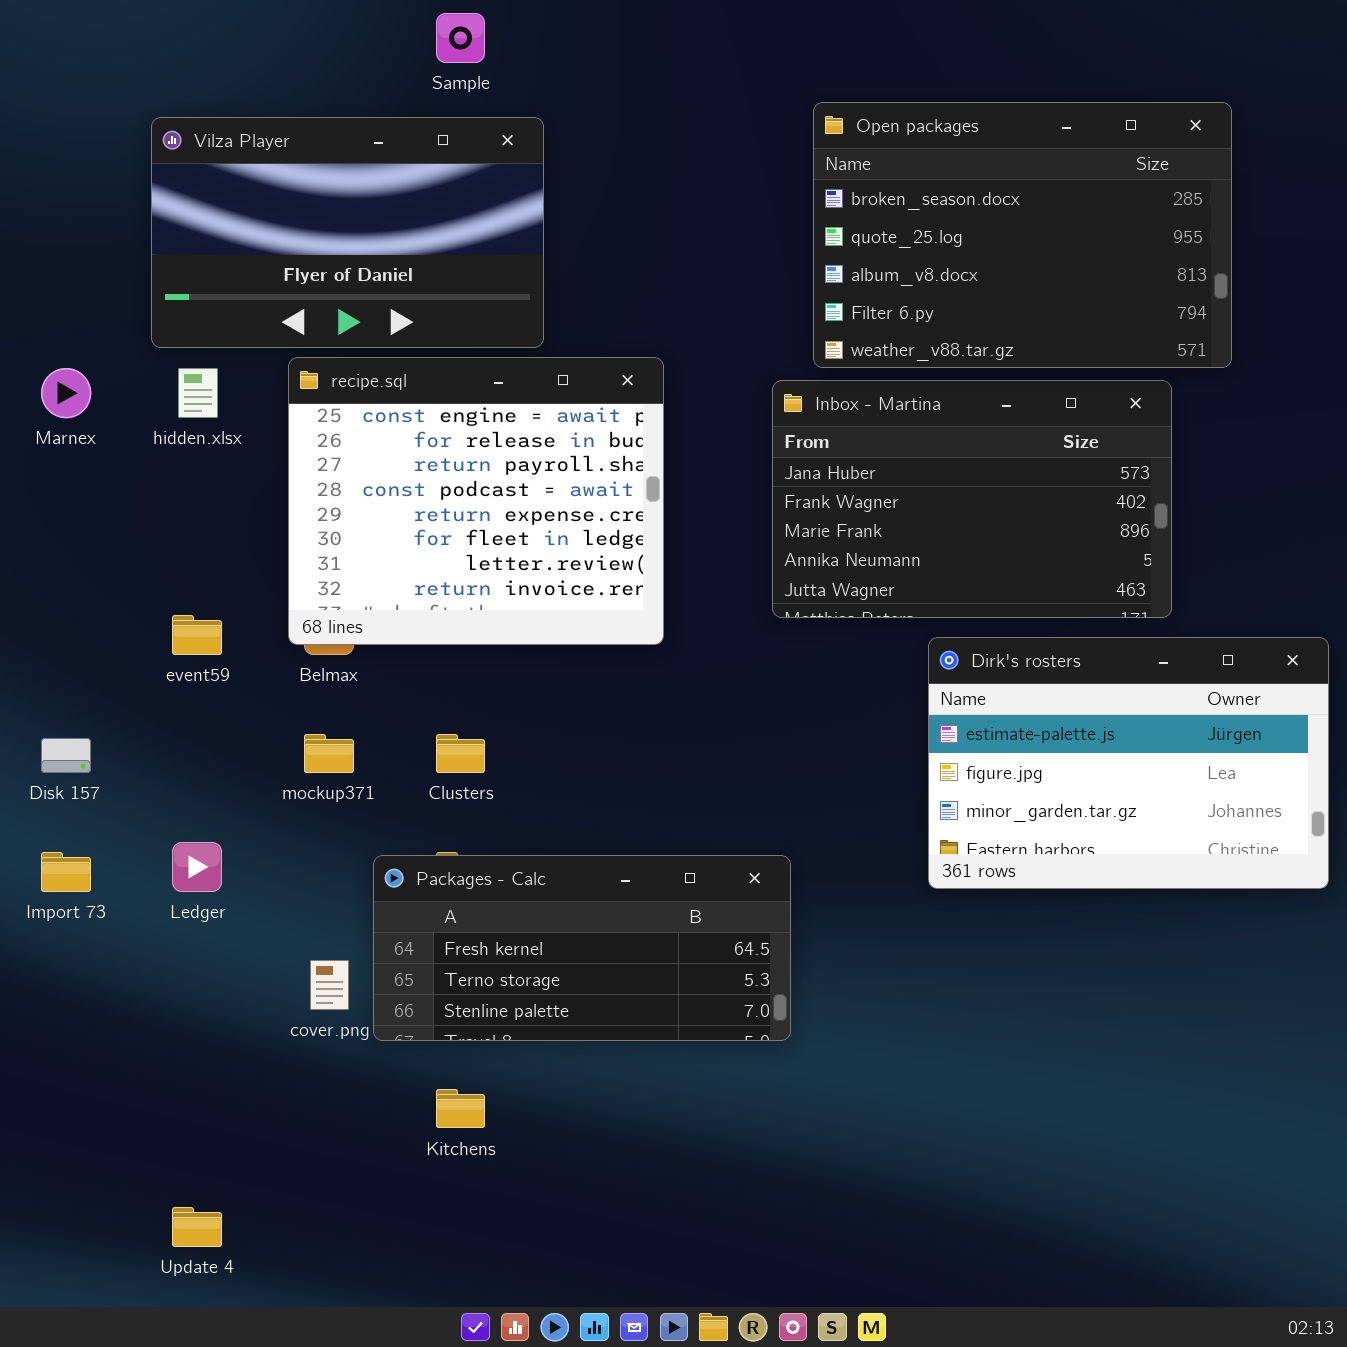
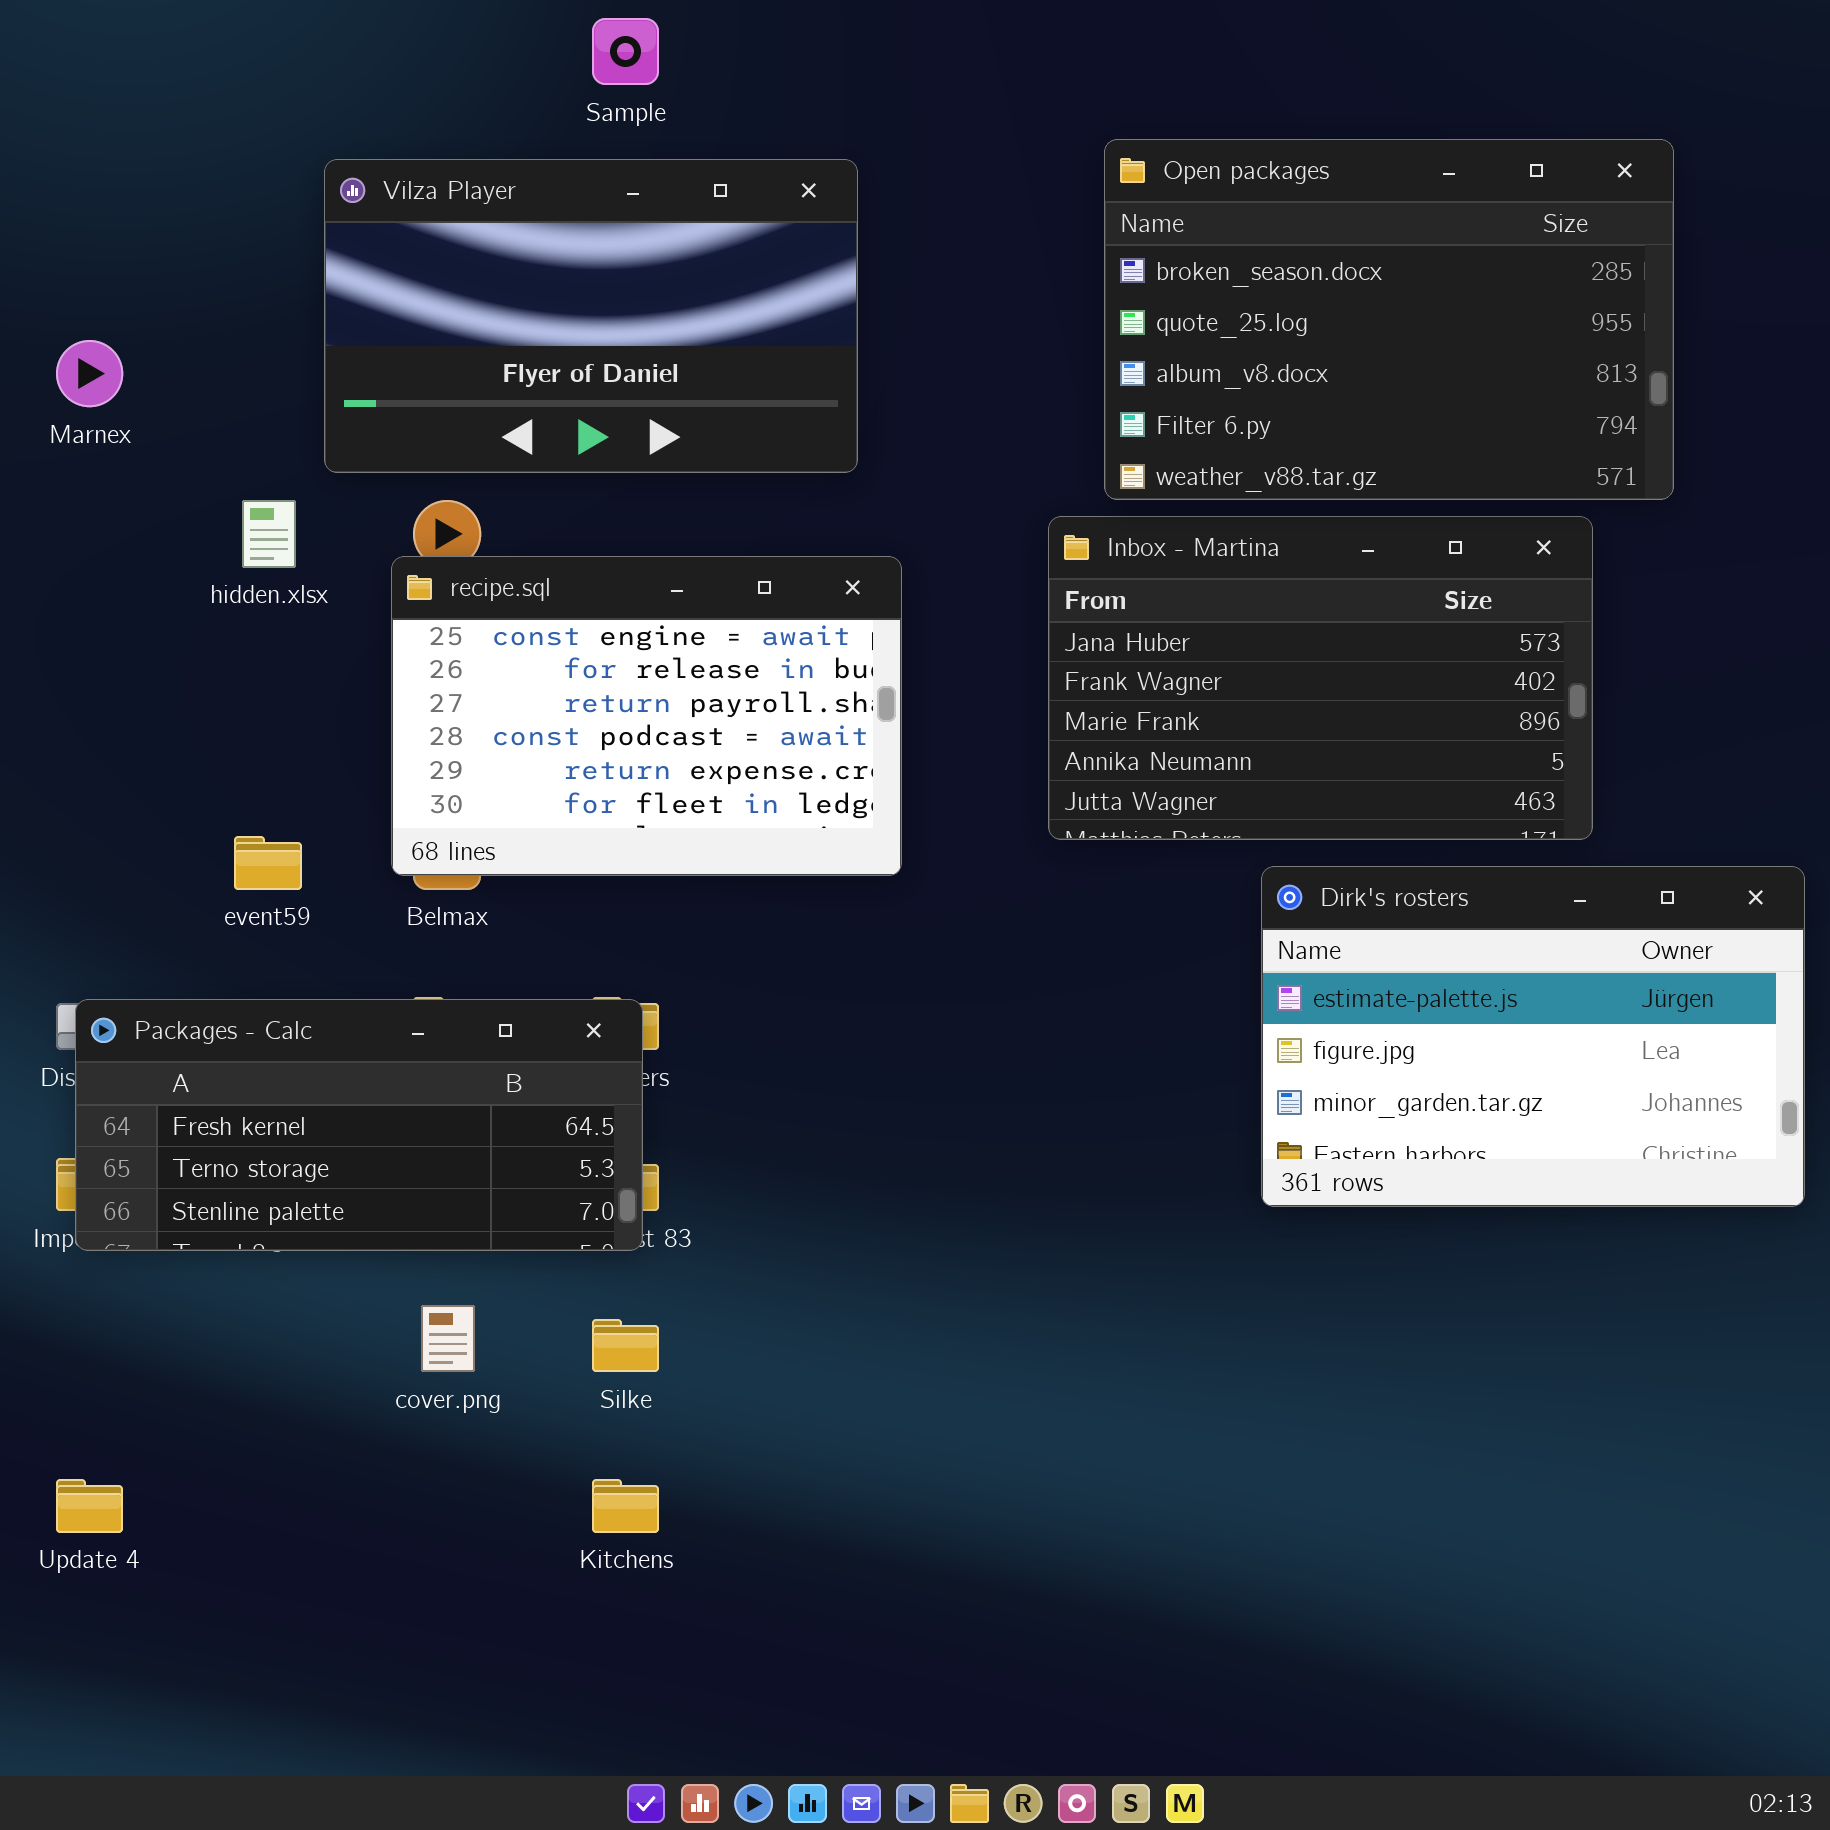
Vilza Player: [151,117,544,348] -> [324,159,858,473], moved
recipe.sql: [288,357,664,645] -> [391,556,902,876], resized
Marnex: [41,368,91,418] -> [56,340,123,407], moved
Packages - Calc: [373,855,791,1041] -> [75,999,643,1251], moved
Update 4: [172,1207,222,1247] -> [56,1479,123,1533], moved

